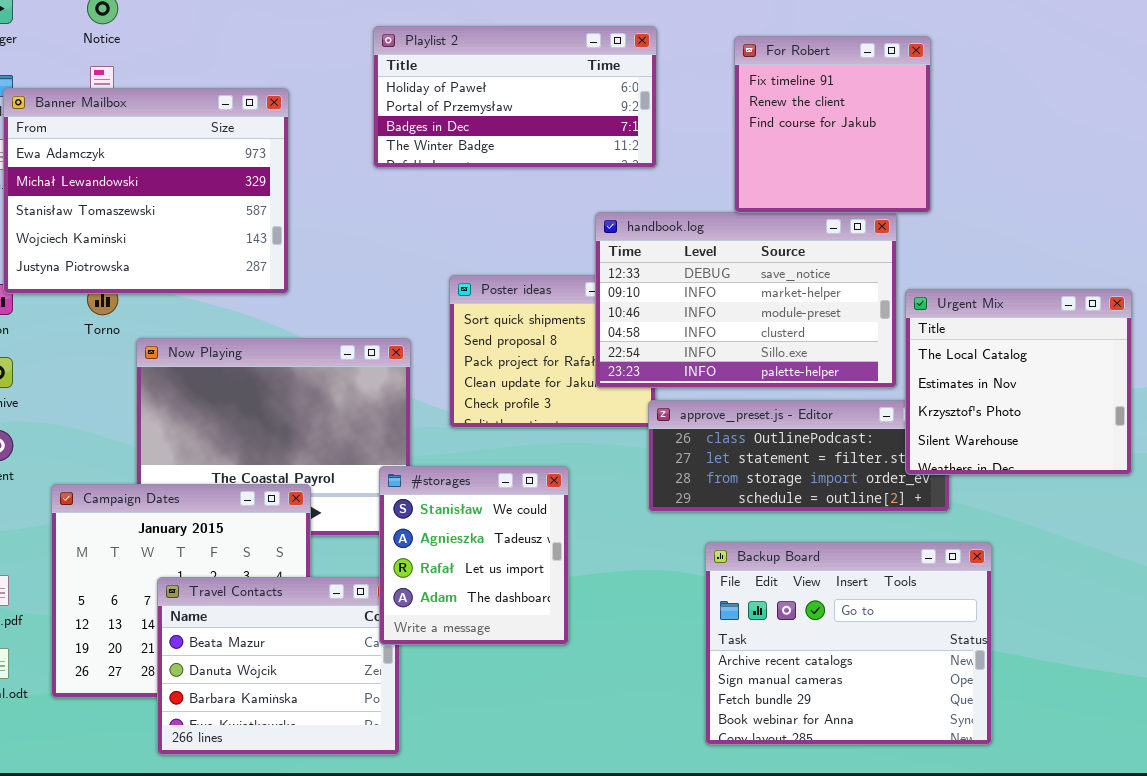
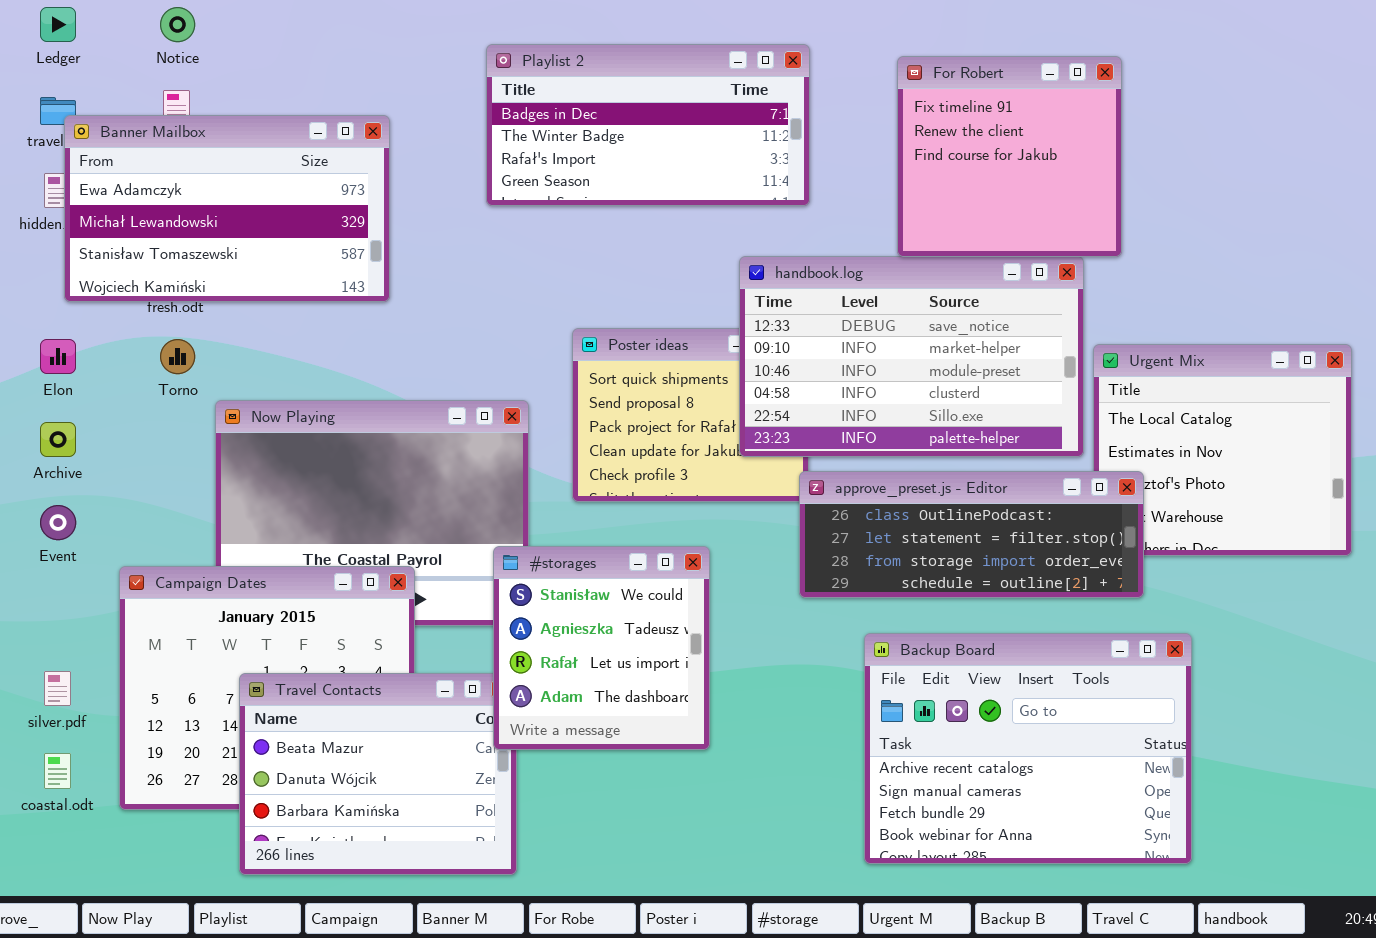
Playlist 2: [373,26,657,168] -> [486,44,810,206], scrolled down 2 rows
Banner Mailbox: [3,88,289,294] -> [64,115,390,302], resized
approve_preset.js - Editor: [648,400,950,512] -> [799,471,1144,598], raised

